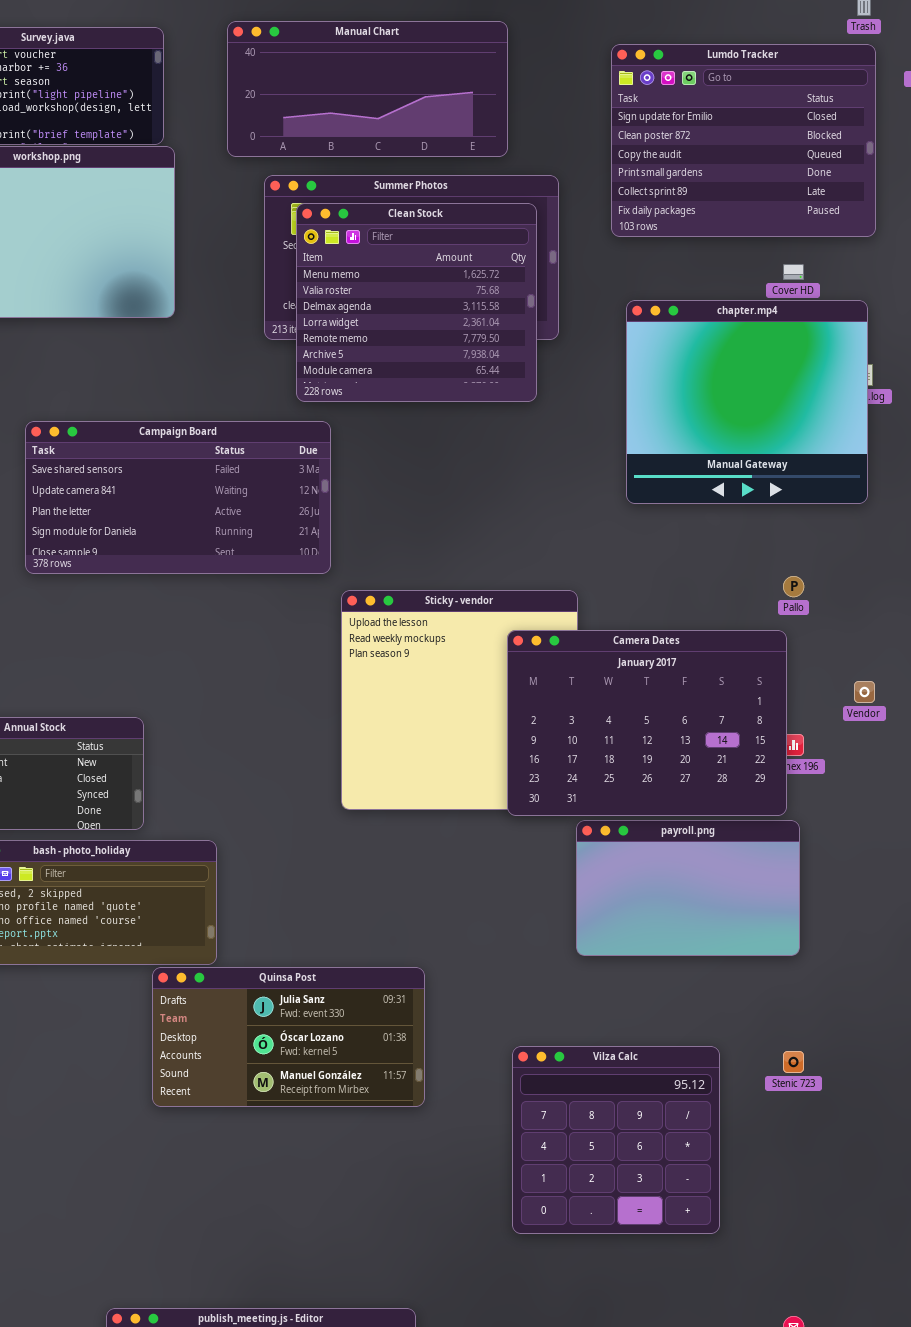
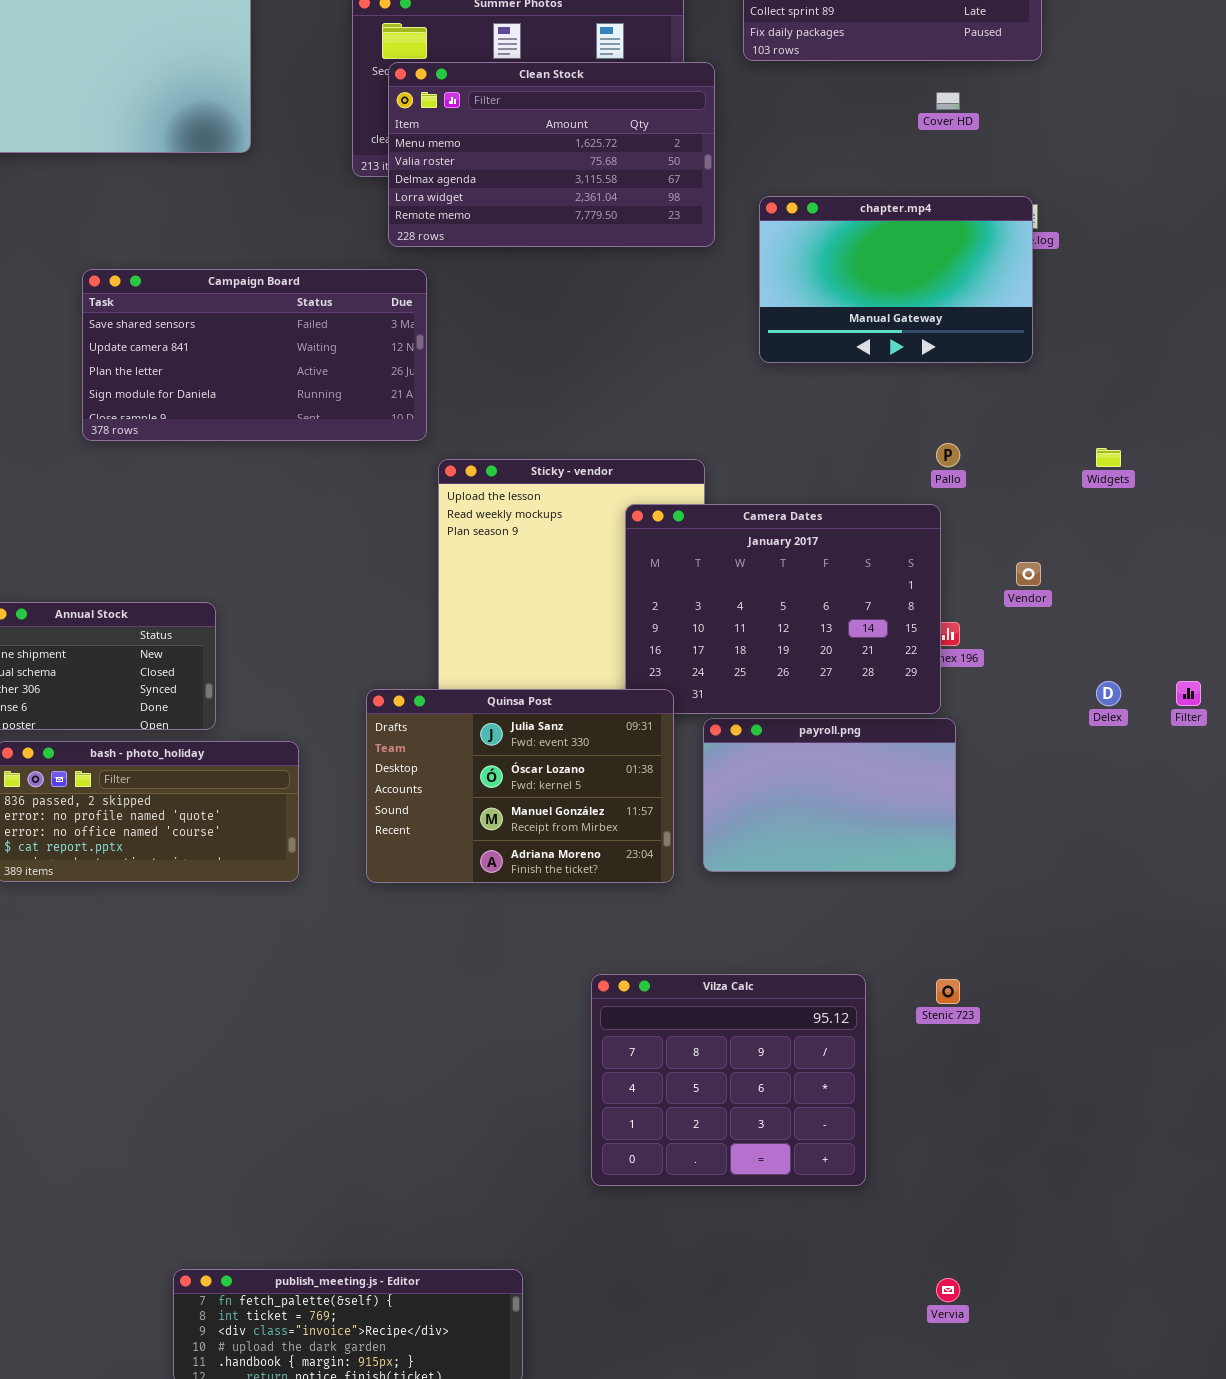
Clean Stock: [296,203,537,402] -> [388,62,715,247], resized
chapter.mp4: [626,300,868,504] -> [759,196,1033,363], resized
Quinsa Post: [152,967,425,1107] -> [366,689,674,883], moved, resized
Vilza Calc: [512,1046,720,1234] -> [591,974,866,1186], resized

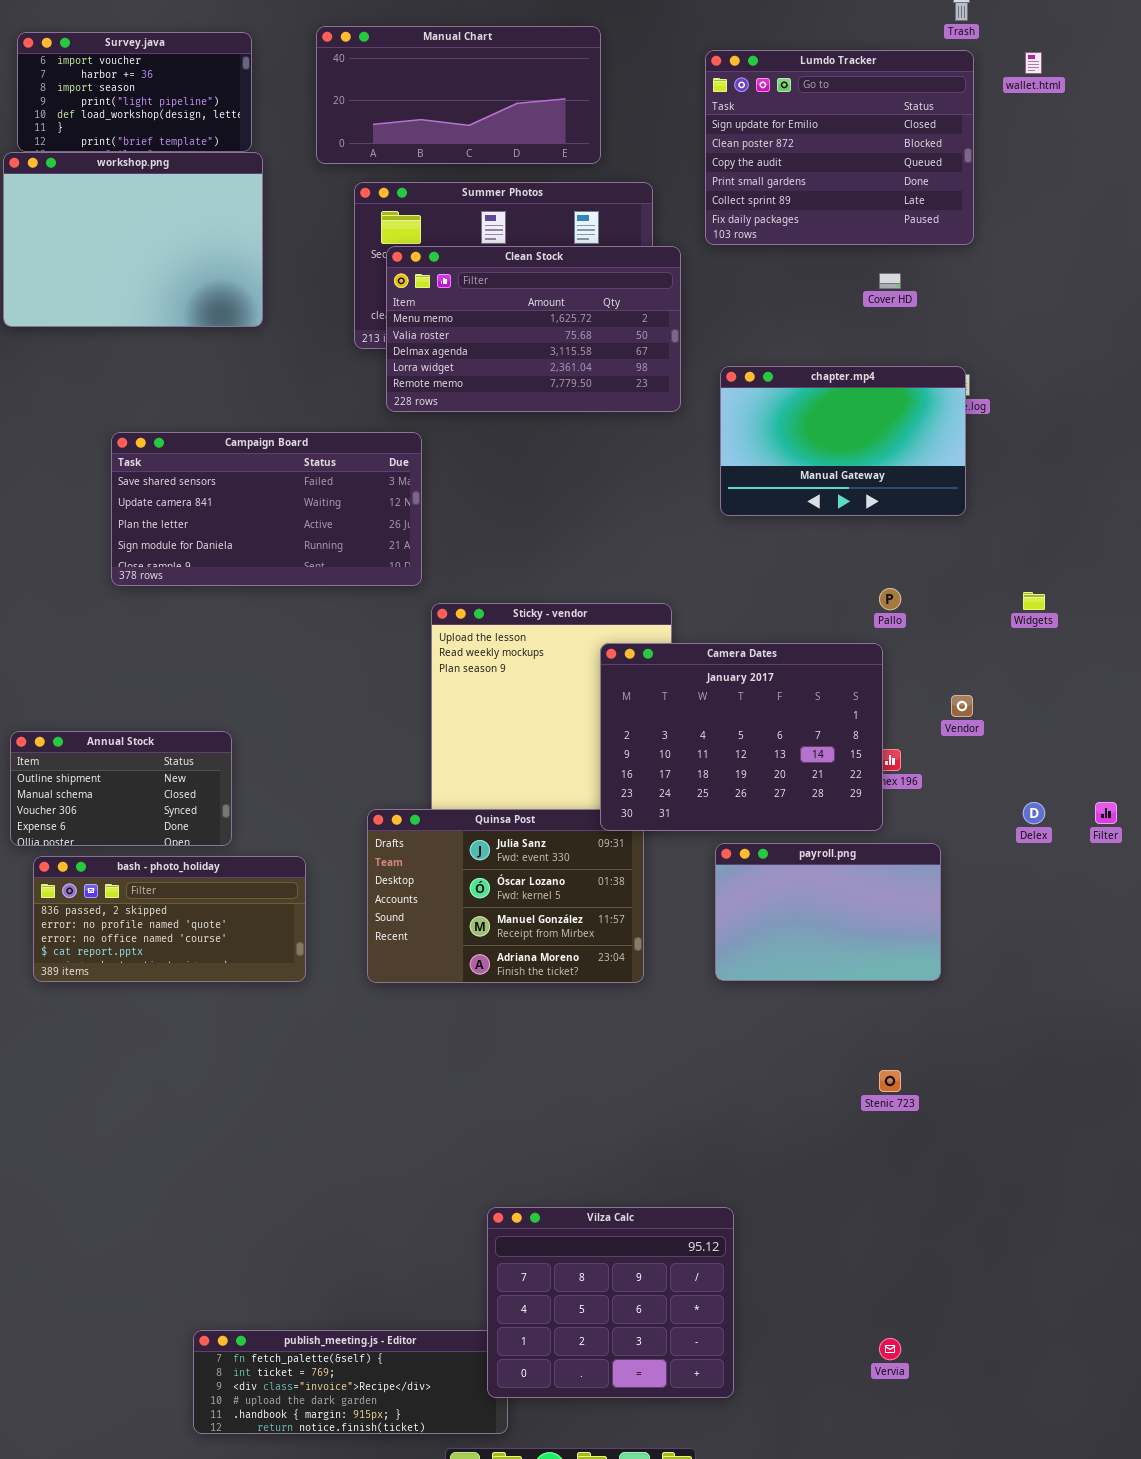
Camera Dates: [625,504,941,714] -> [600,643,883,831], raised
payroll.png: [703,718,956,872] -> [715,843,941,981], moved
Vilza Calc: [591,974,866,1186] -> [487,1207,734,1398], moved

